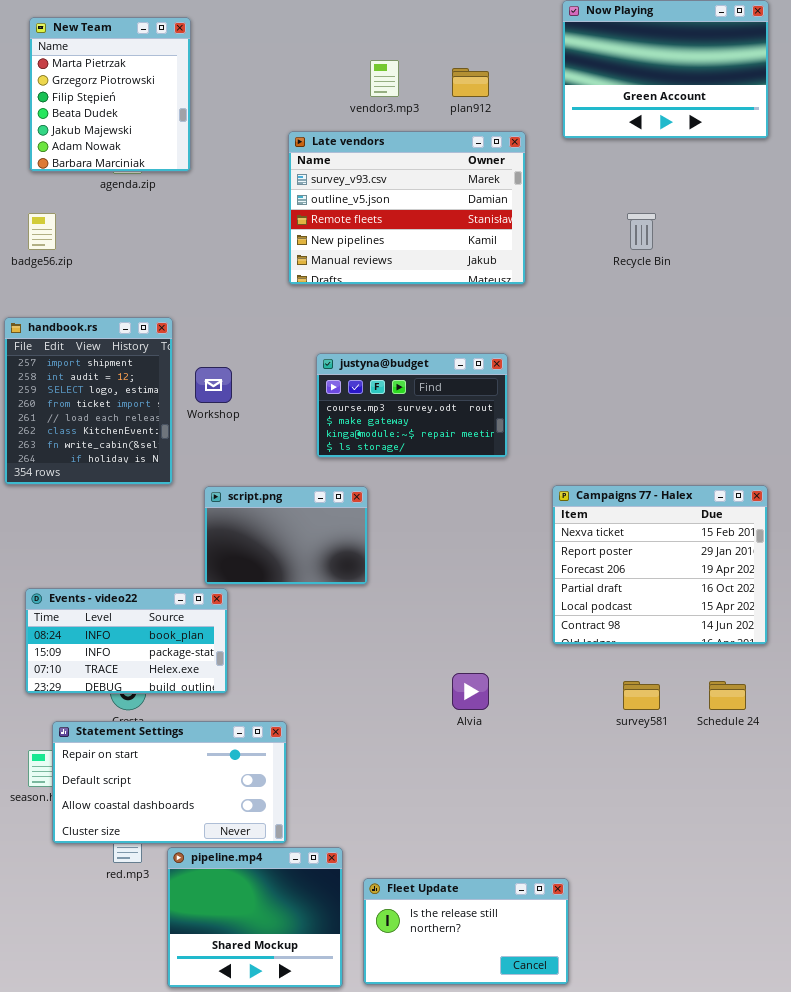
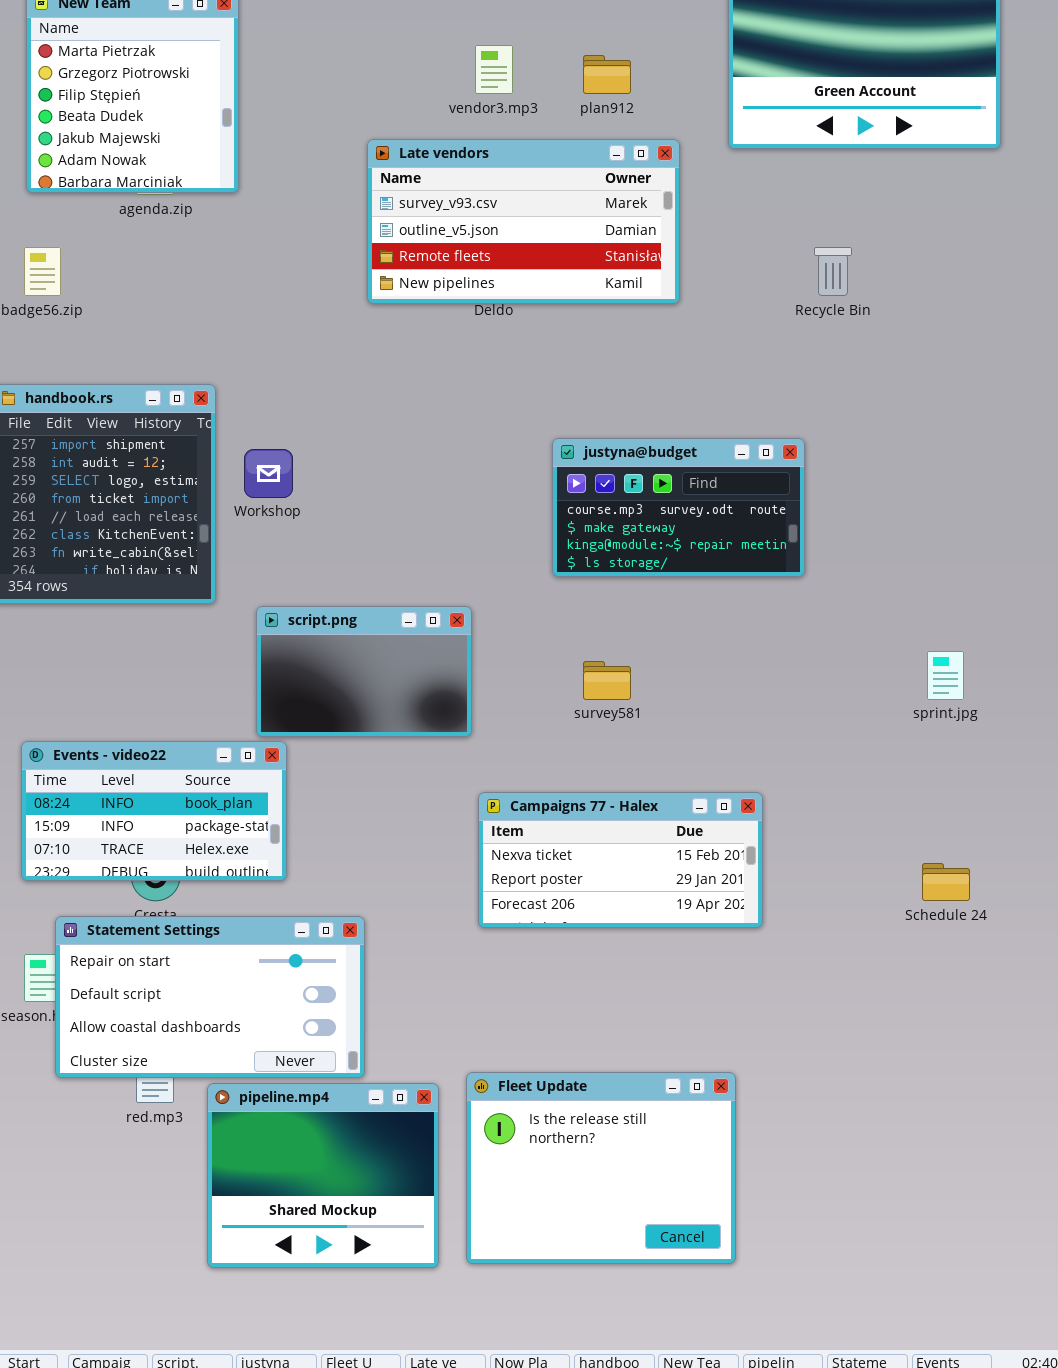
Late vendors: [288,131,526,285] -> [367,139,680,304], resized
justyna@budget: [316,353,508,458] -> [552,438,805,577], moved
Campaigns 77 - Halex: [552,485,768,645] -> [478,792,763,928], moved, resized
survey581: [623,681,660,710] -> [583,661,631,700], moved
Fleet Update: [363,878,569,985] -> [466,1072,736,1264], resized

